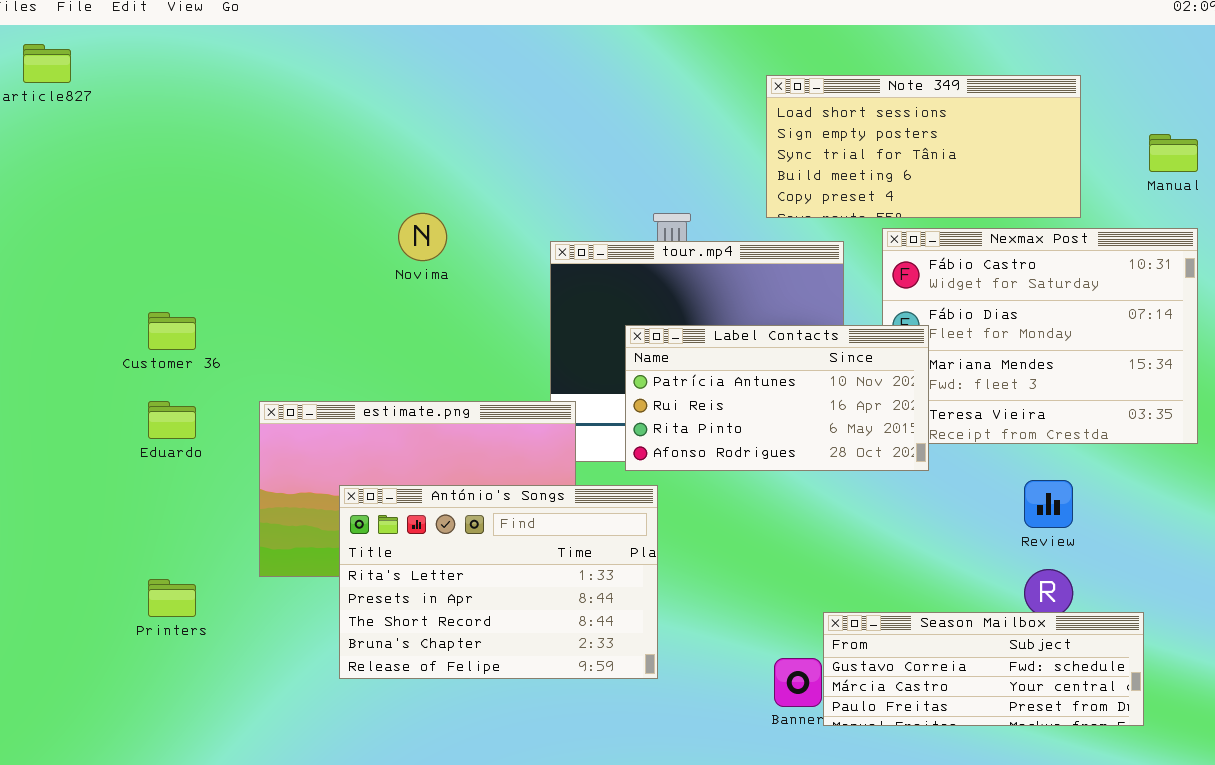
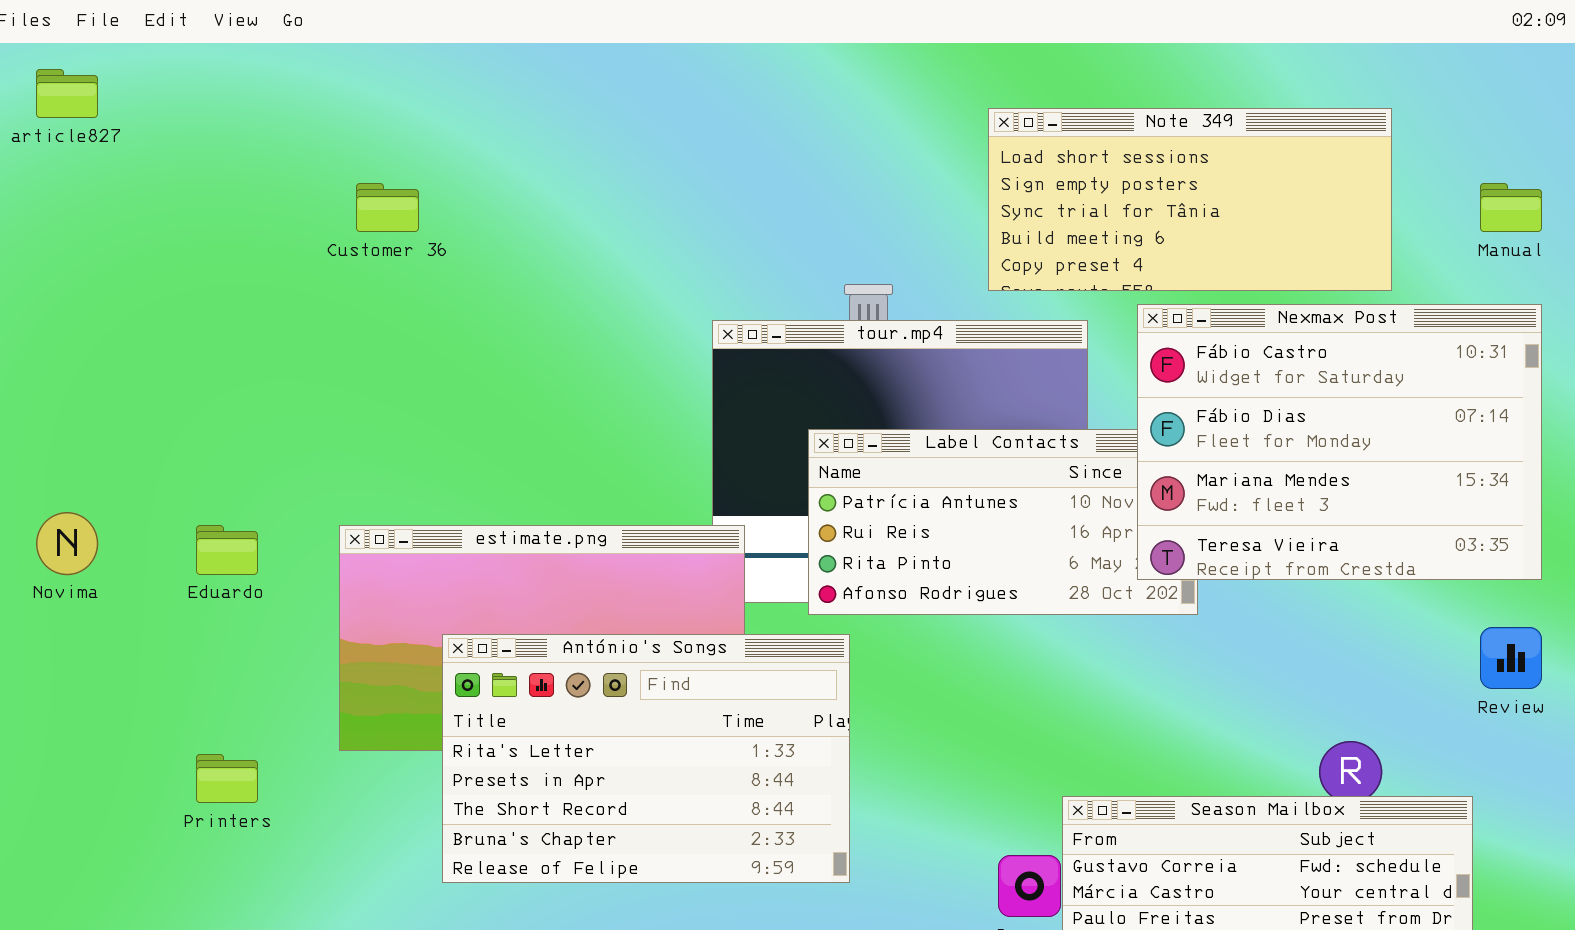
Novima: [398,213,447,261] -> [36,512,98,575], moved
Nexmax Post: [882,228,1198,444] -> [1137,304,1542,580], raised
Customer 36: [148,312,196,350] -> [356,183,419,232], moved
Review: [1024,480,1073,528] -> [1480,627,1542,689], moved

